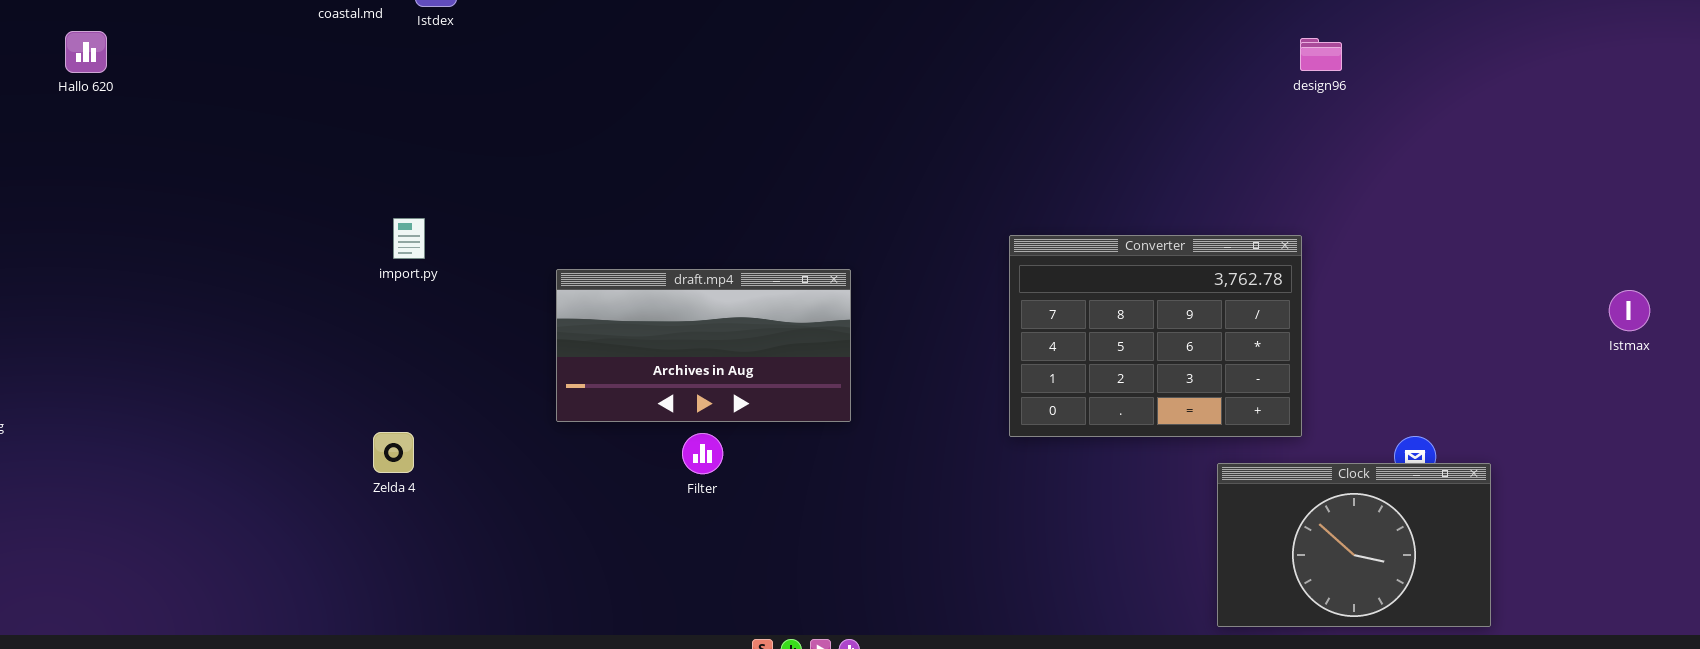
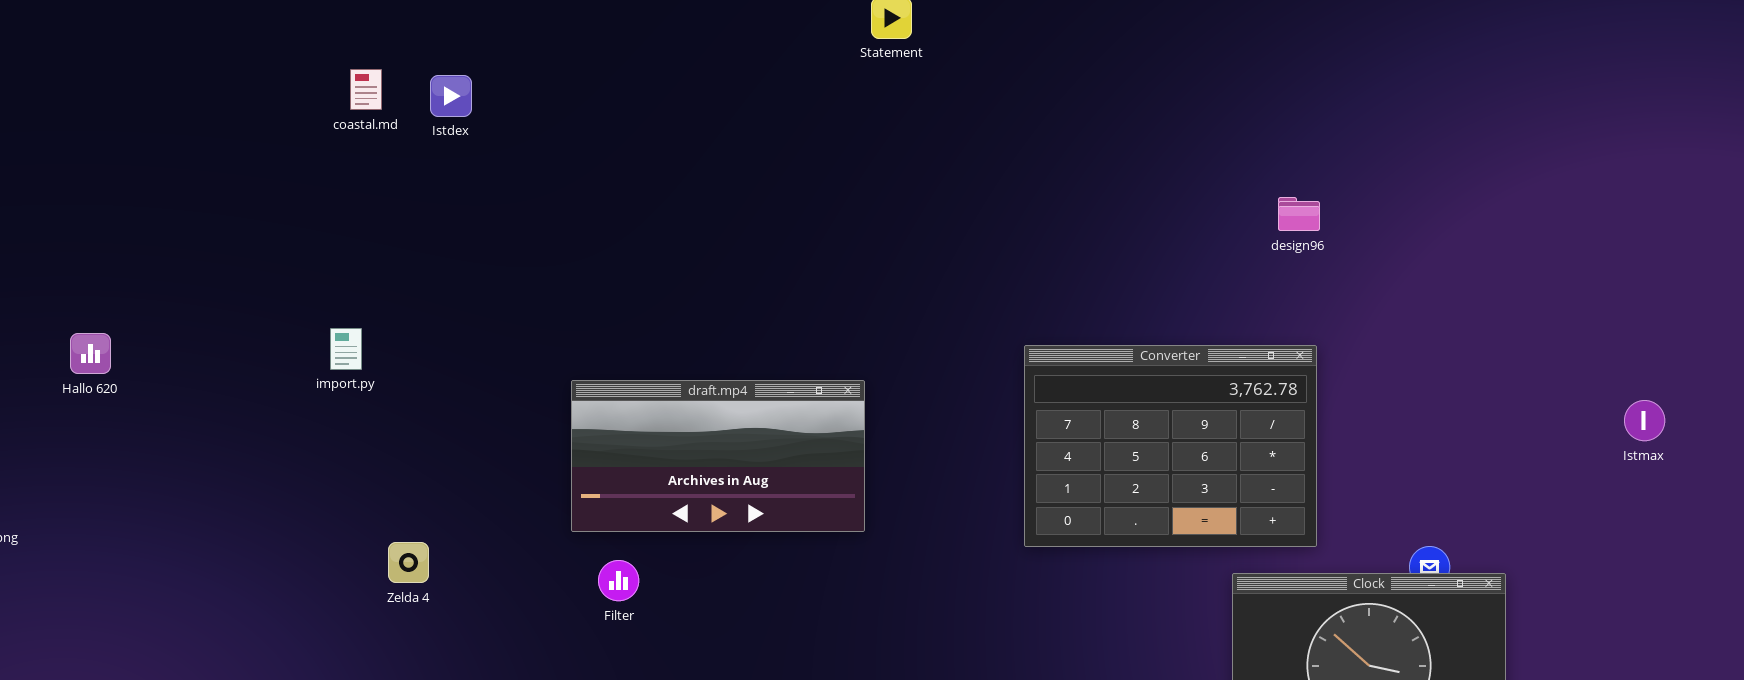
Hallo 620: [65,31,107,73] -> [70,333,111,374], moved
design96: [1300,38,1342,71] -> [1278,197,1320,231], moved
import.py: [393,218,425,259] -> [330,328,362,370], moved
Filter: [682,433,723,474] -> [598,560,639,601], moved

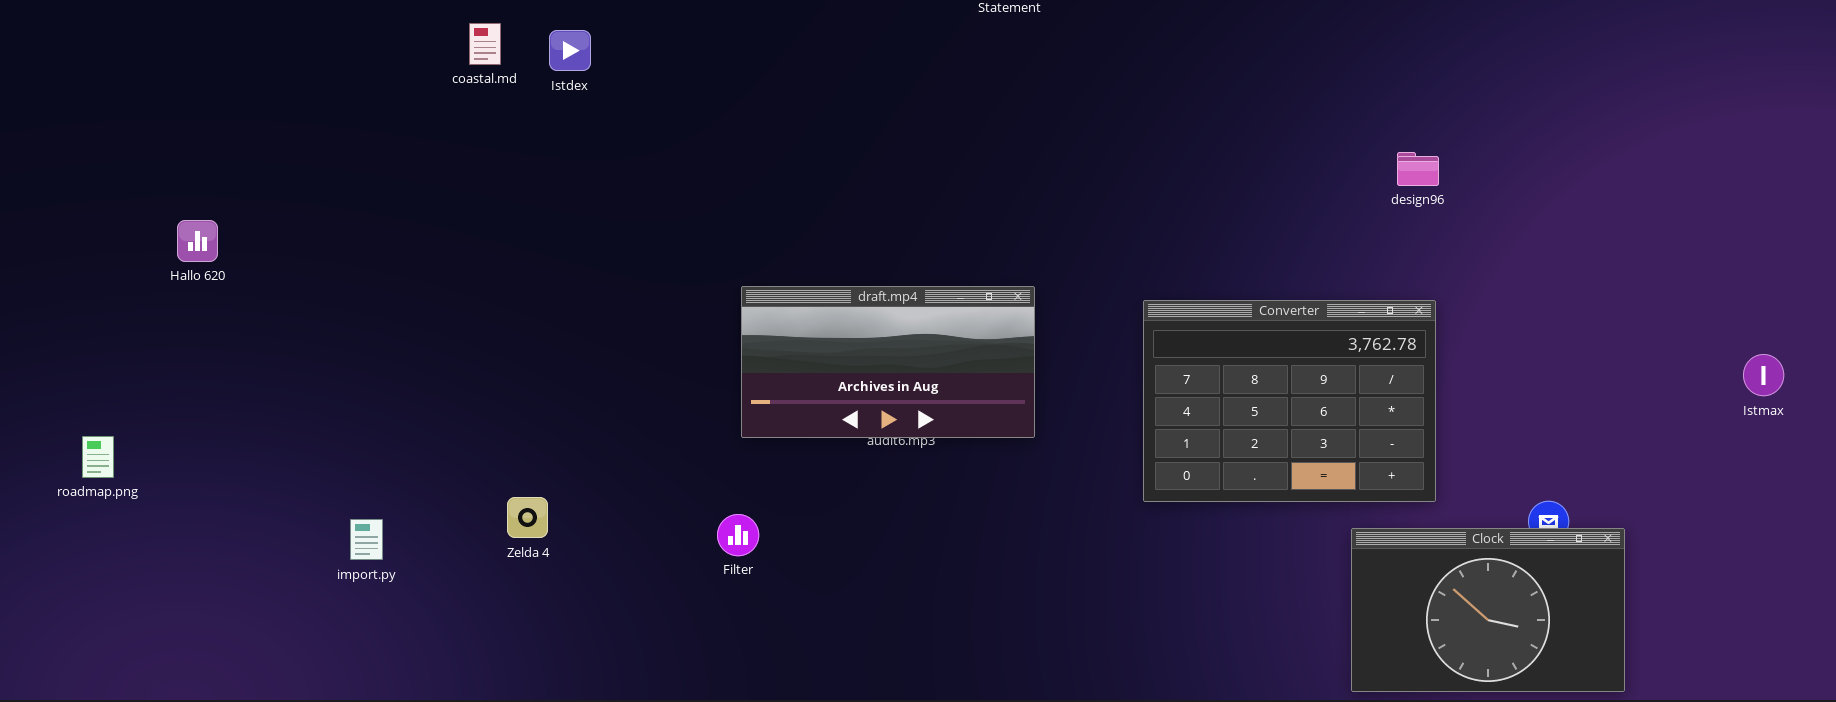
import.py: [330,328,362,370] -> [350,519,383,560], moved
Hallo 620: [70,333,111,374] -> [177,220,218,262], moved
draft.mp4: [571,380,865,532] -> [741,286,1035,438], moved

